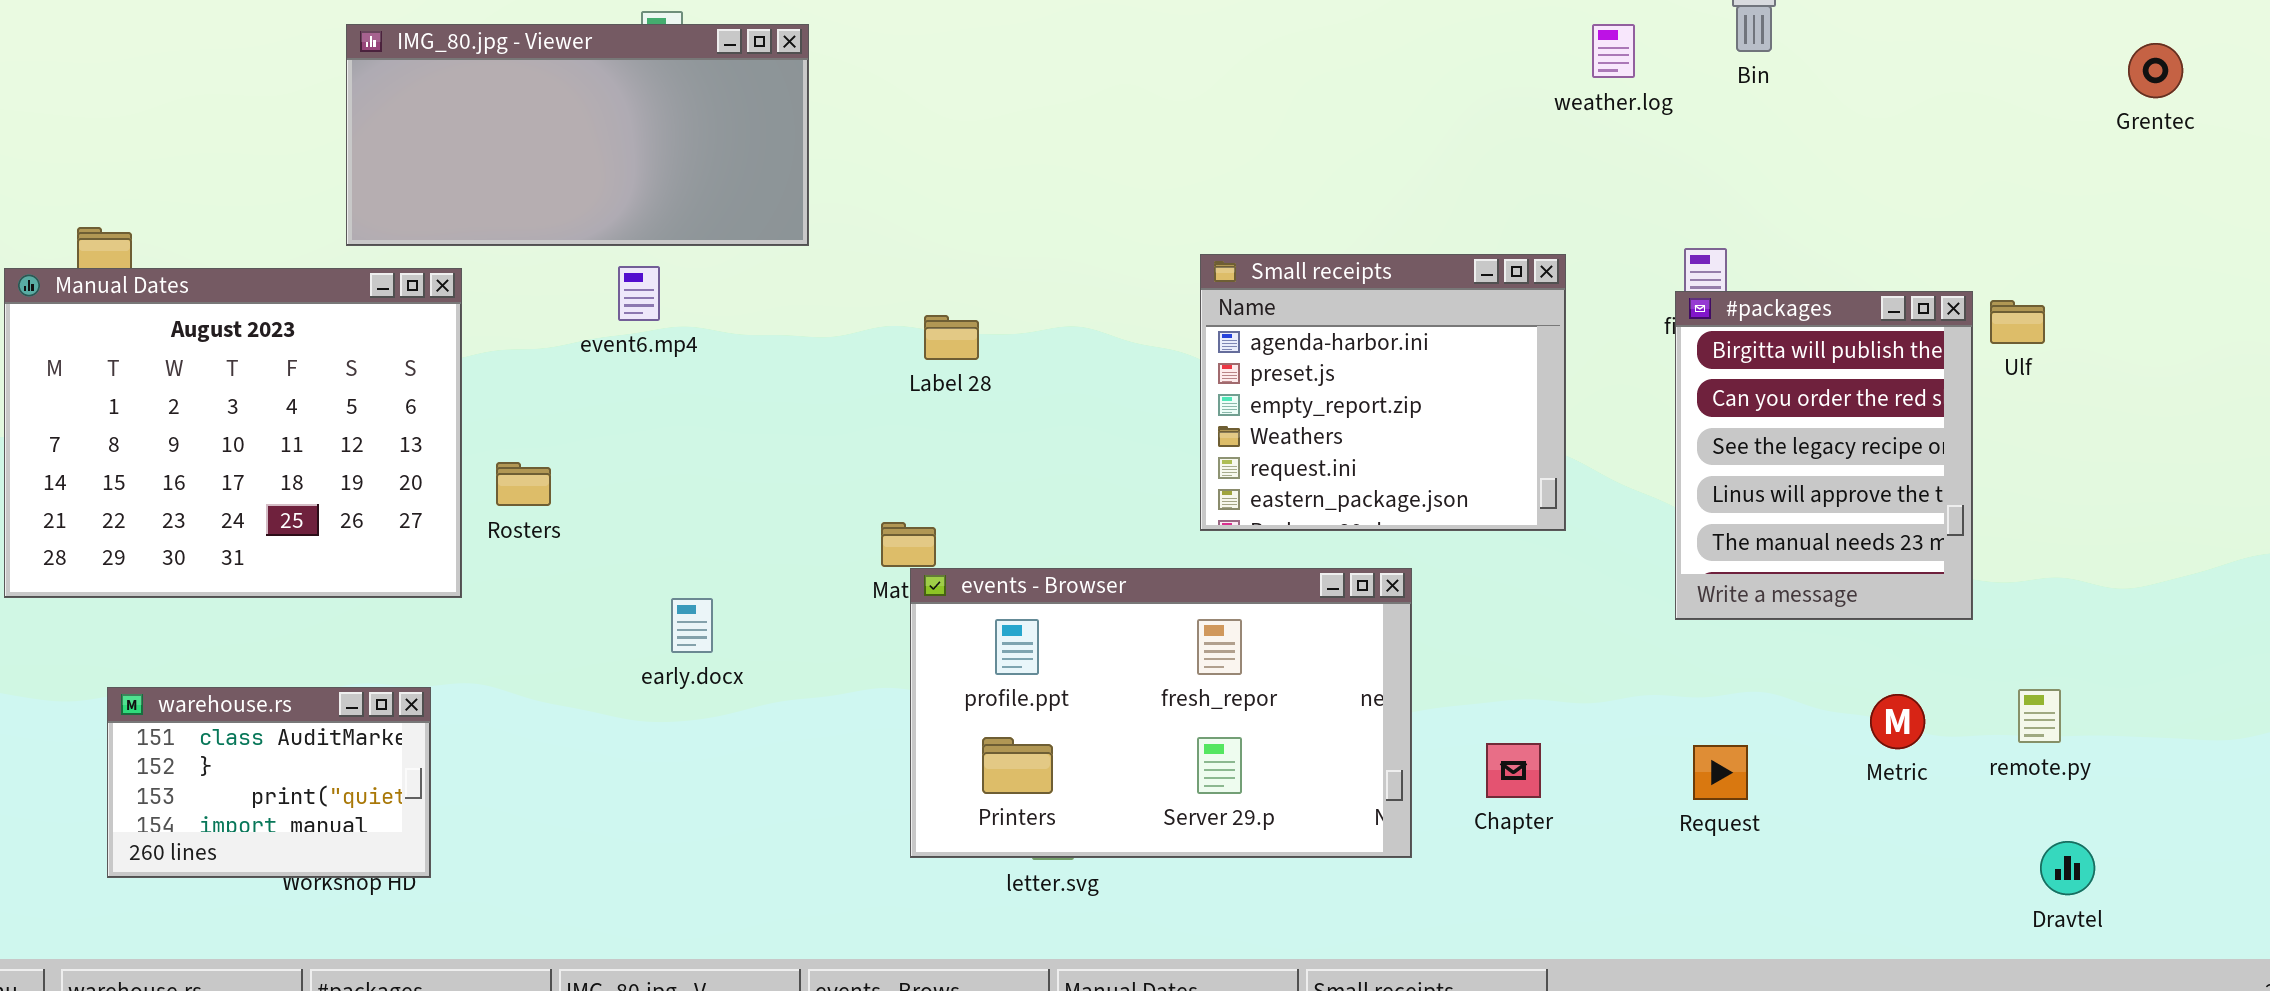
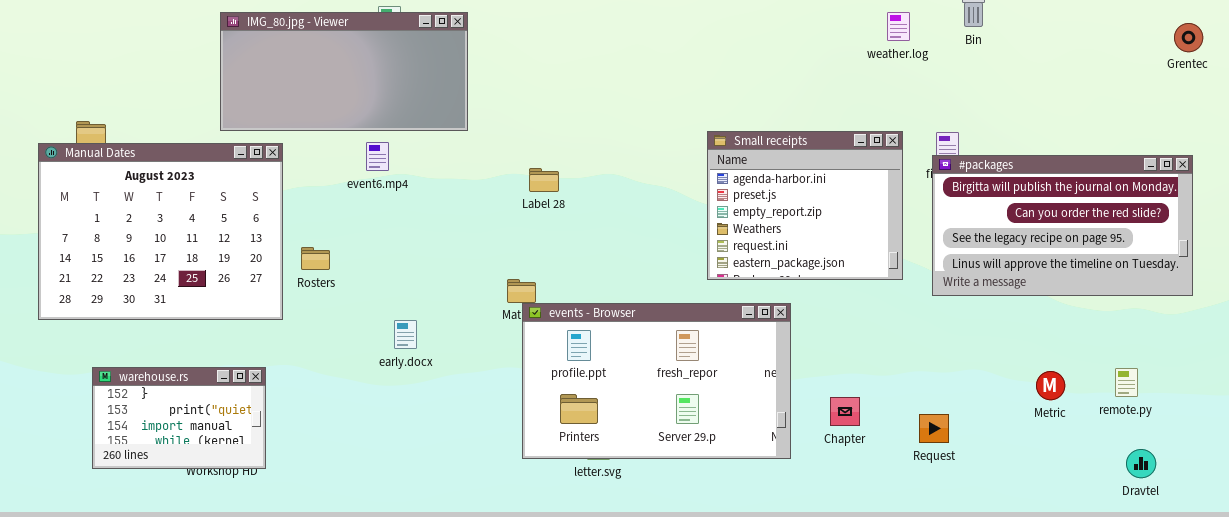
Small receipts: [1200,254,1566,531] -> [707,131,903,280], moved
#packages: [1675,291,1973,620] -> [932,155,1193,296], resized
warehouse.rs: [107,687,431,878] -> [92,367,266,469], scrolled down 1 row
Request: [1693,745,1748,800] -> [919,414,949,443], moved

